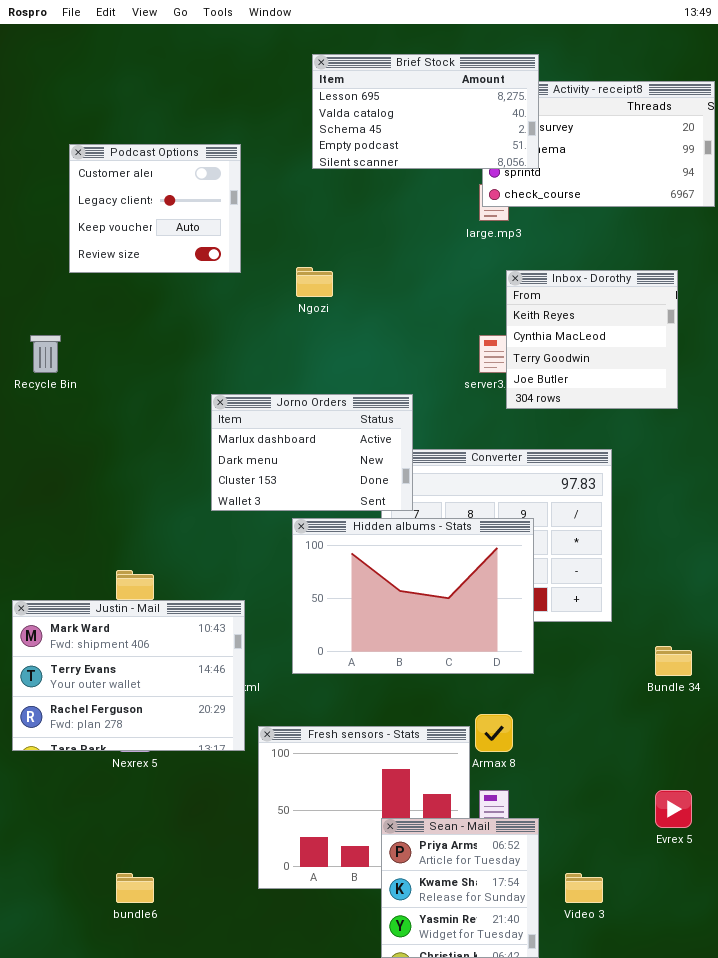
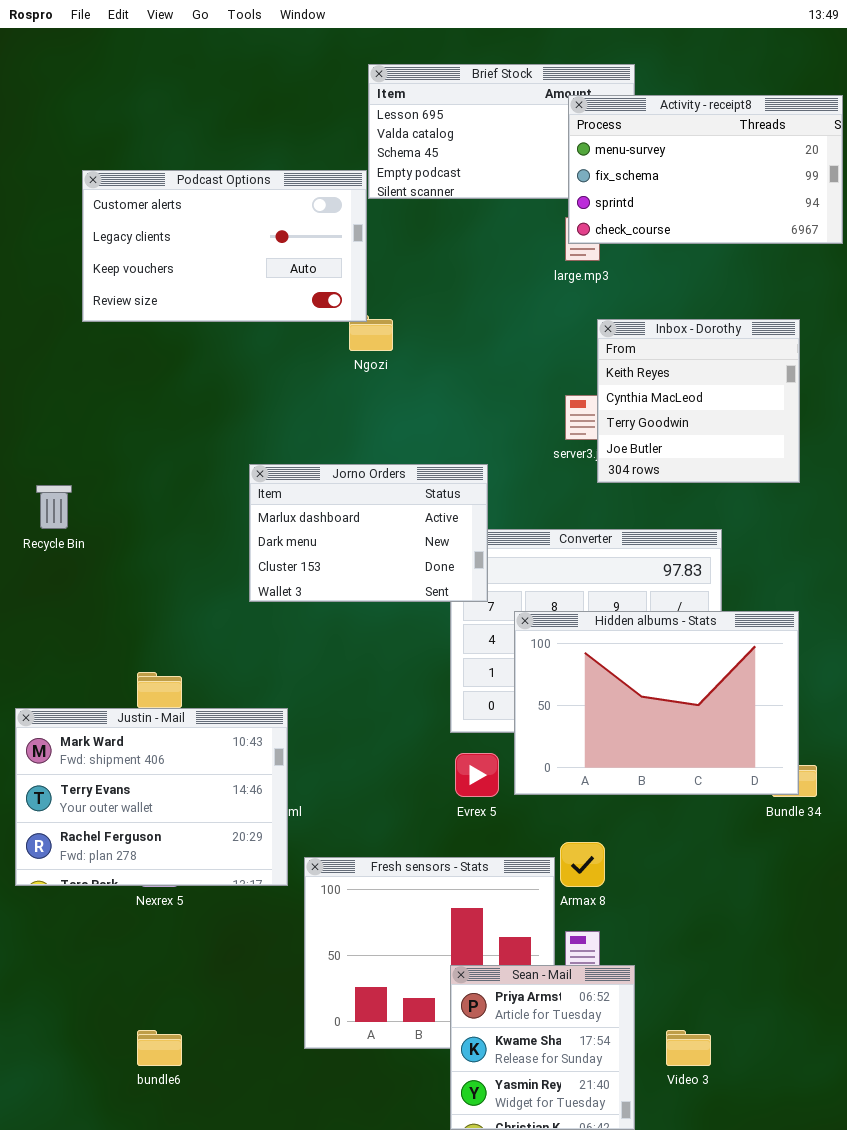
Activity - receipt8: [482,81,715,207] -> [568,95,843,244], raised
Podcast Options: [69,144,241,273] -> [82,170,367,322], resized
Recycle Bin: [30,335,61,373] -> [36,485,72,529], moved
Hidden albums - Stats: [292,518,534,674] -> [514,611,799,795], moved
Evrex 5: [655,790,692,828] -> [455,753,499,797], moved

